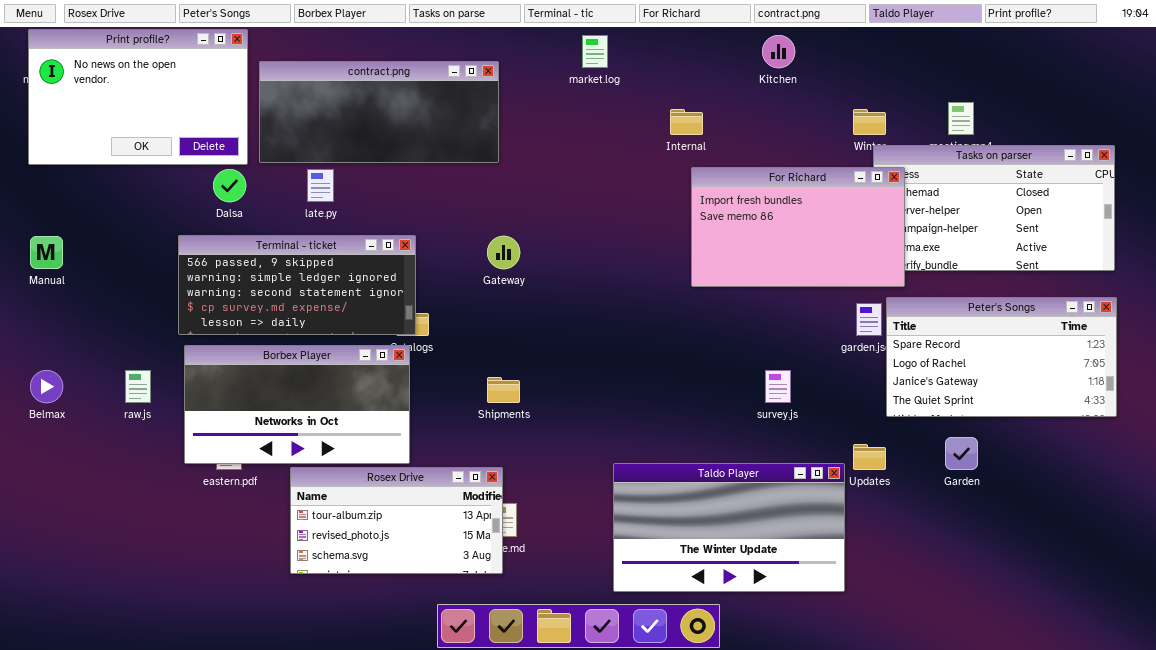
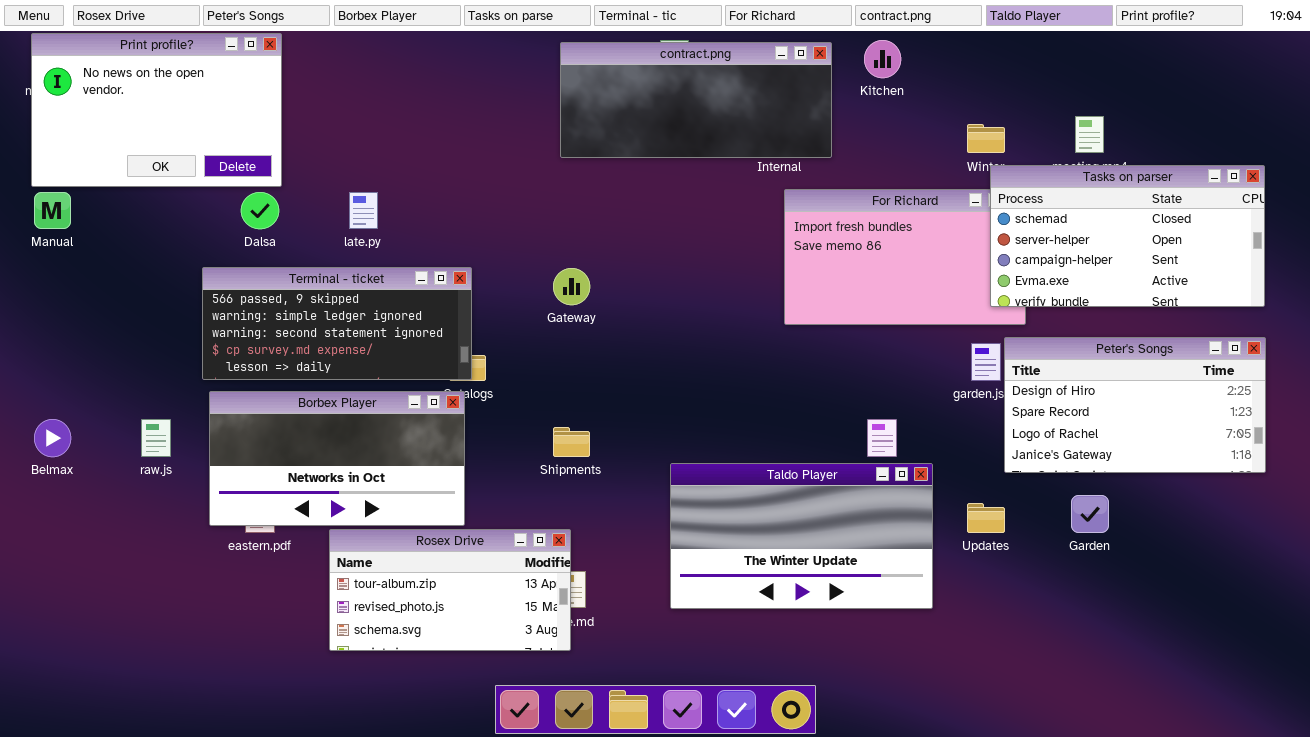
contract.png: [259,61,499,163] -> [560,42,832,158], moved
Tasks on parser: [873,145,1115,271] -> [990,165,1265,307], raised
Manual: [30,236,63,269] -> [34,192,71,229], moved
Peter's Songs: [886,297,1117,417] -> [1004,337,1266,473], scrolled up 1 row
Taldo Player: [613,463,845,592] -> [670,463,933,609], moved

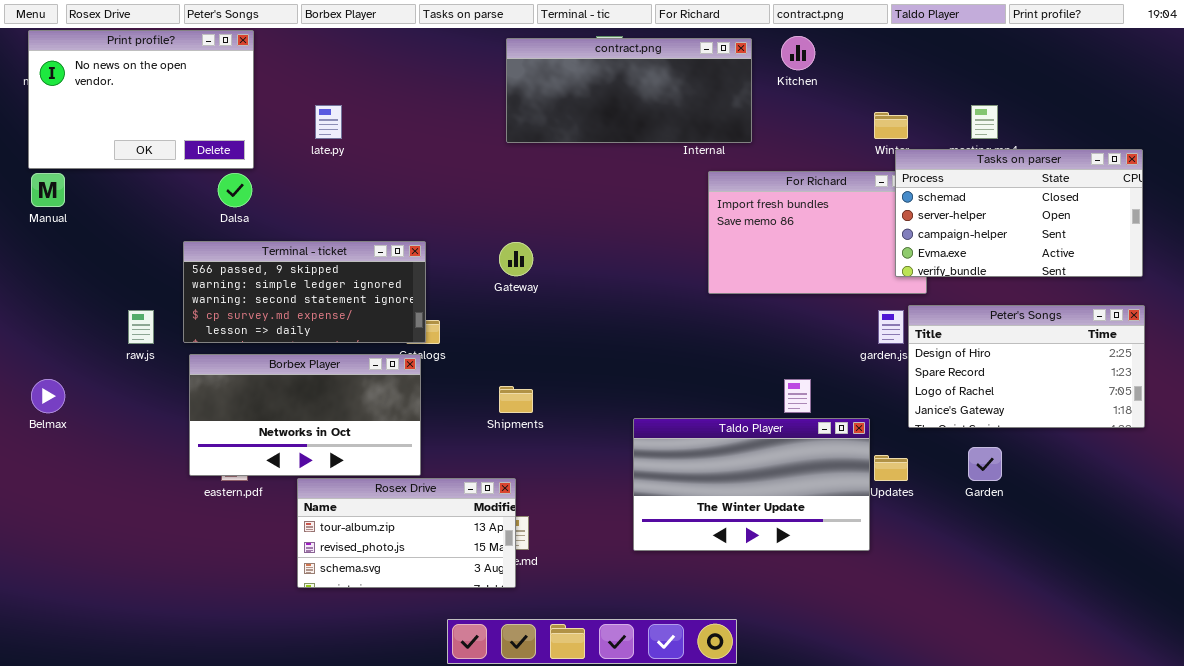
late.py: [349,192,378,229] -> [315,105,342,139], moved
raw.js: [141,419,171,457] -> [128,310,154,344], moved
Taldo Player: [670,463,933,609] -> [633,418,870,551], moved

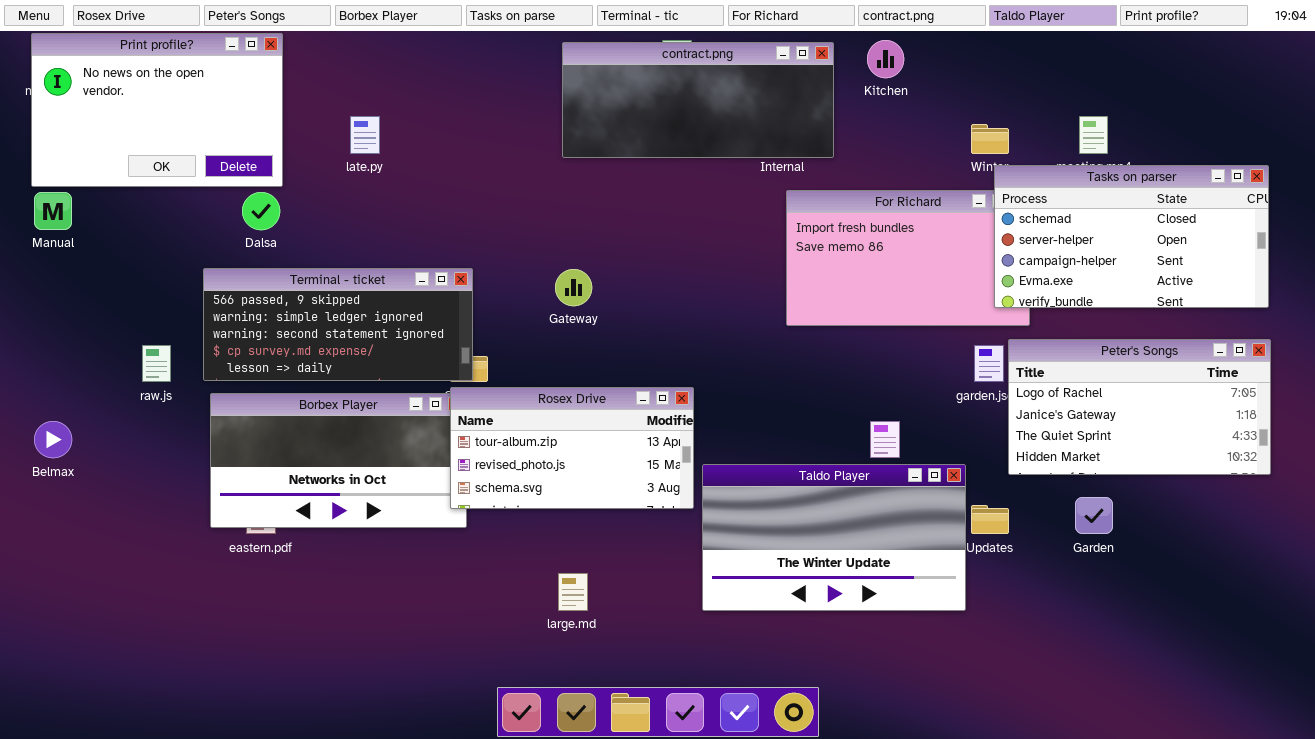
Peter's Songs: [908,305,1145,428] -> [1008,339,1271,475], scrolled down 2 rows
Rosex Drive: [297,478,516,588] -> [450,387,694,509], moved

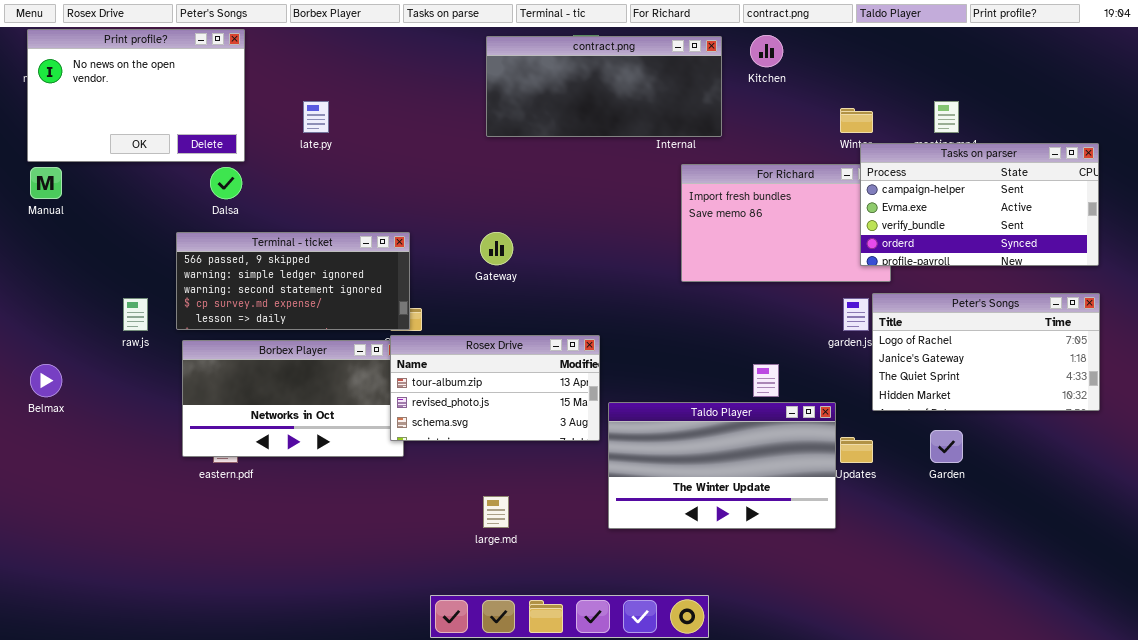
Tasks on parser: [994,165,1269,308] -> [860,143,1099,266], scrolled down 2 rows

